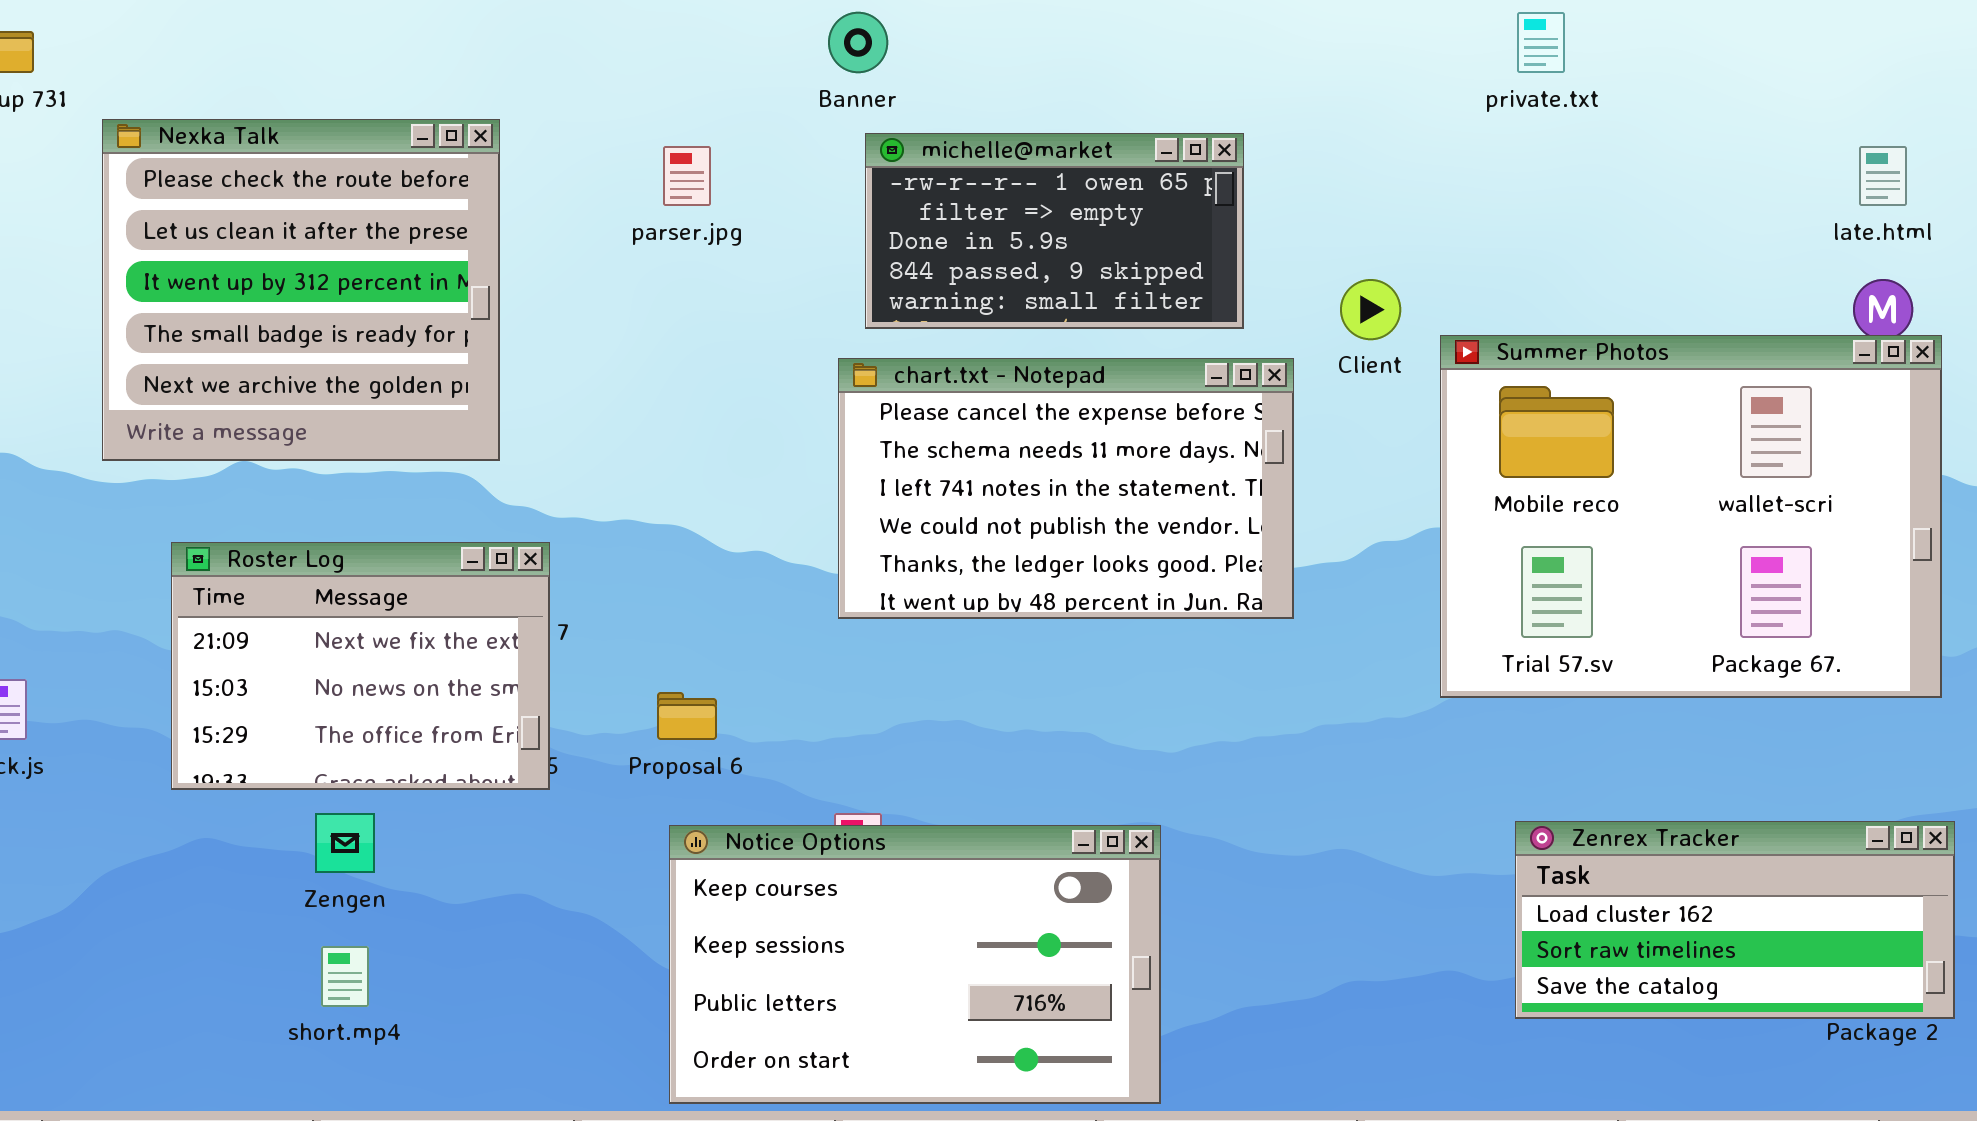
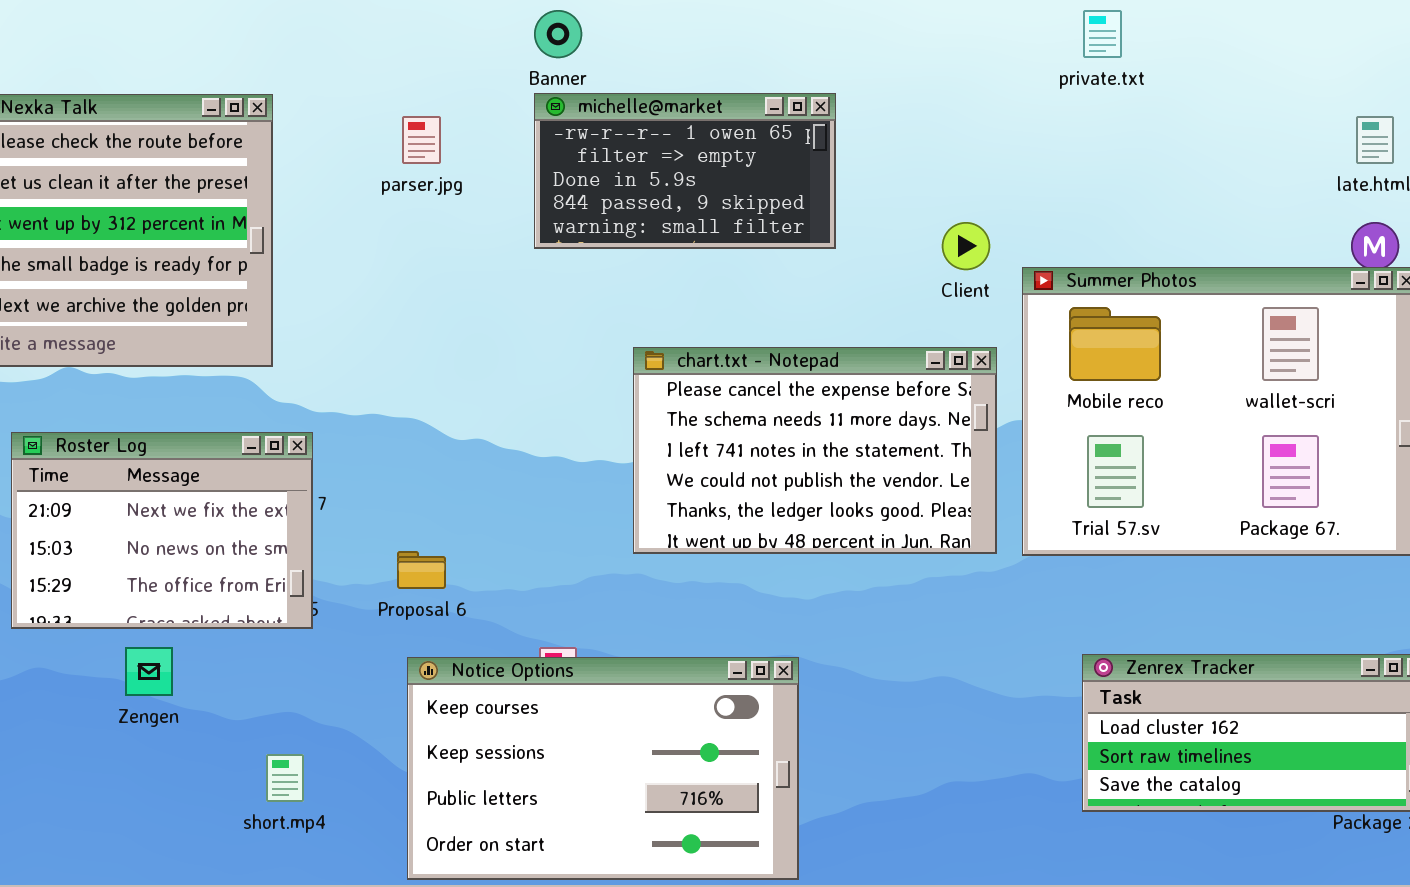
michelle@market: [865,133,1244,329] -> [534,93,836,249], moved
chart.txt - Notepad: [838,358,1294,619] -> [633,347,997,554], moved
short.mp4: [321,946,369,1007] -> [266,754,304,802], moved

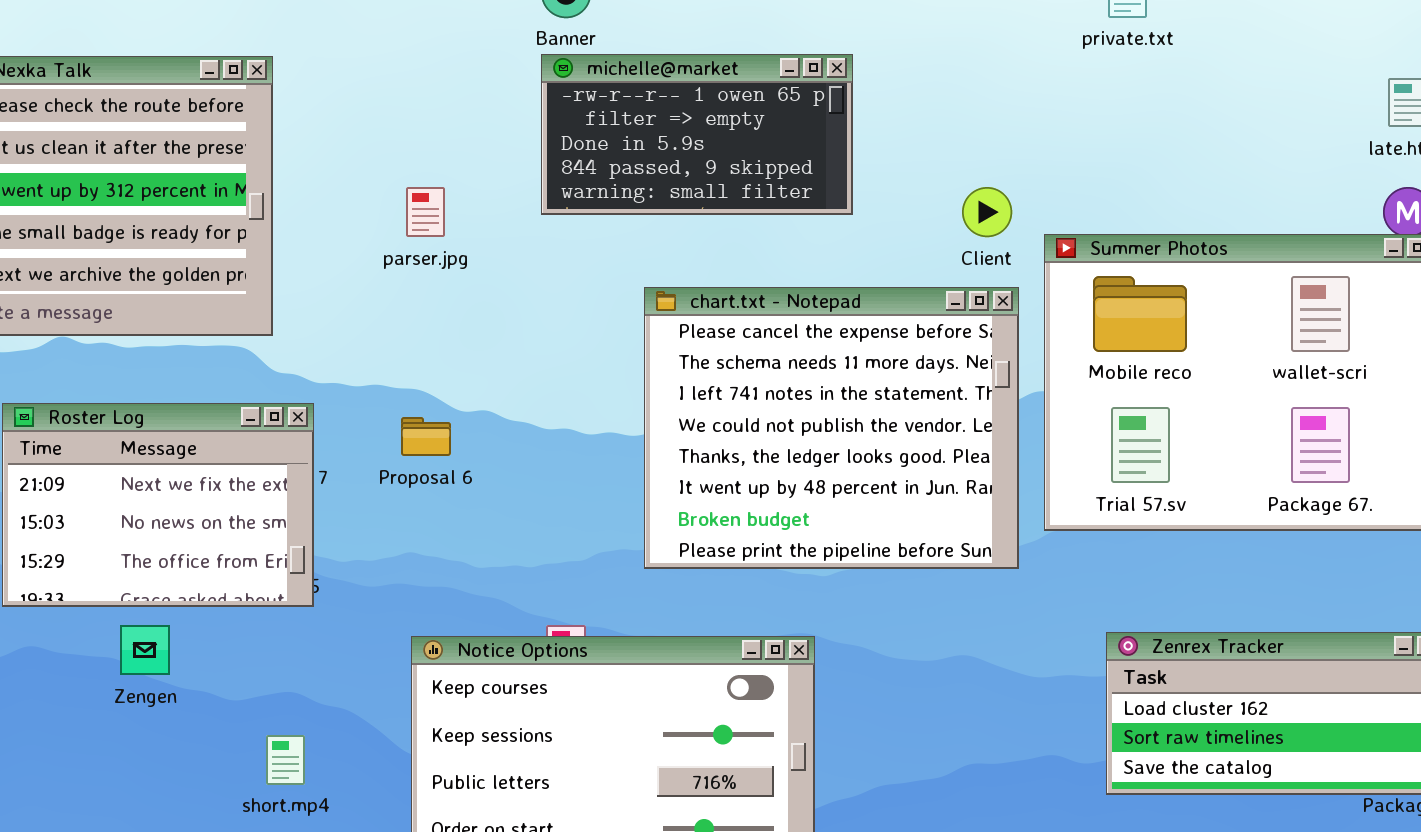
parser.jpg: [402,116,441,164] -> [406,187,445,237], moved
chart.txt - Notepad: [633,347,997,554] -> [644,287,1019,569], moved, resized
Proposal 6: [397,551,446,589] -> [401,417,451,456], moved

